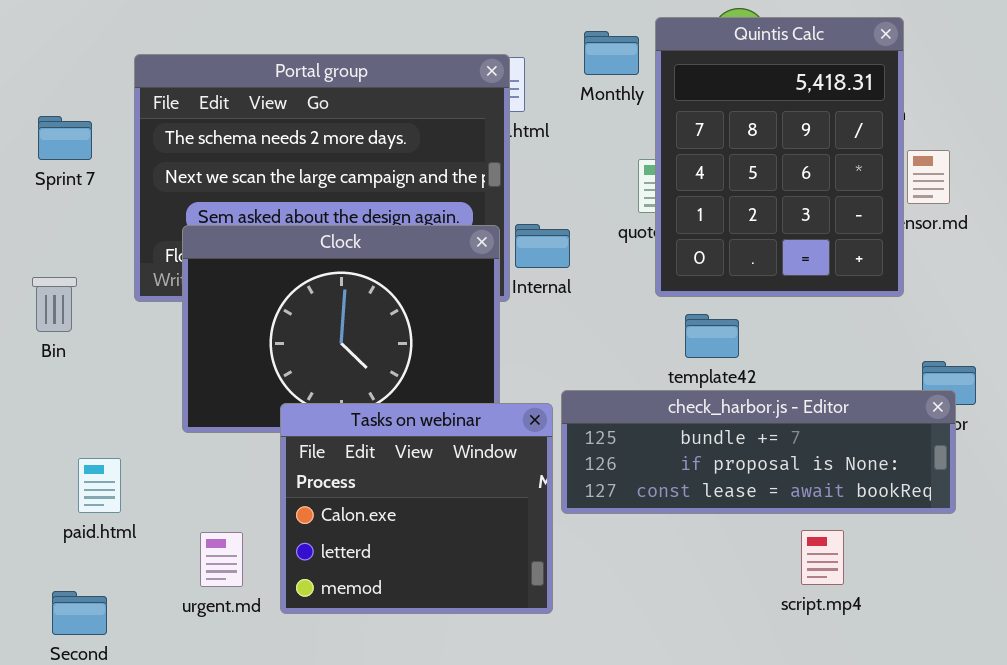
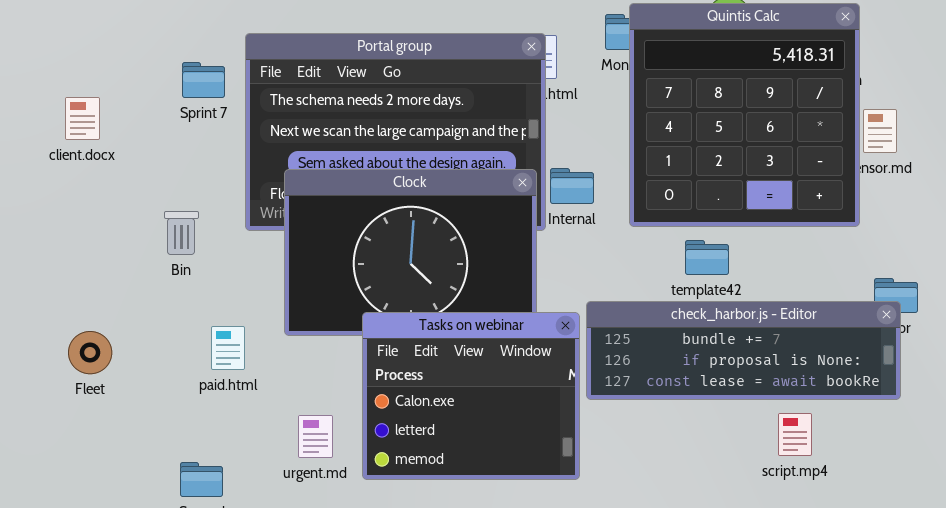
Quintis Calc: [655,17,904,297] -> [629,3,860,227], resized
Sprint 7: [38,116,92,160] -> [182,62,225,98], moved
paid.html: [78,458,121,513] -> [211,326,245,370], moved

